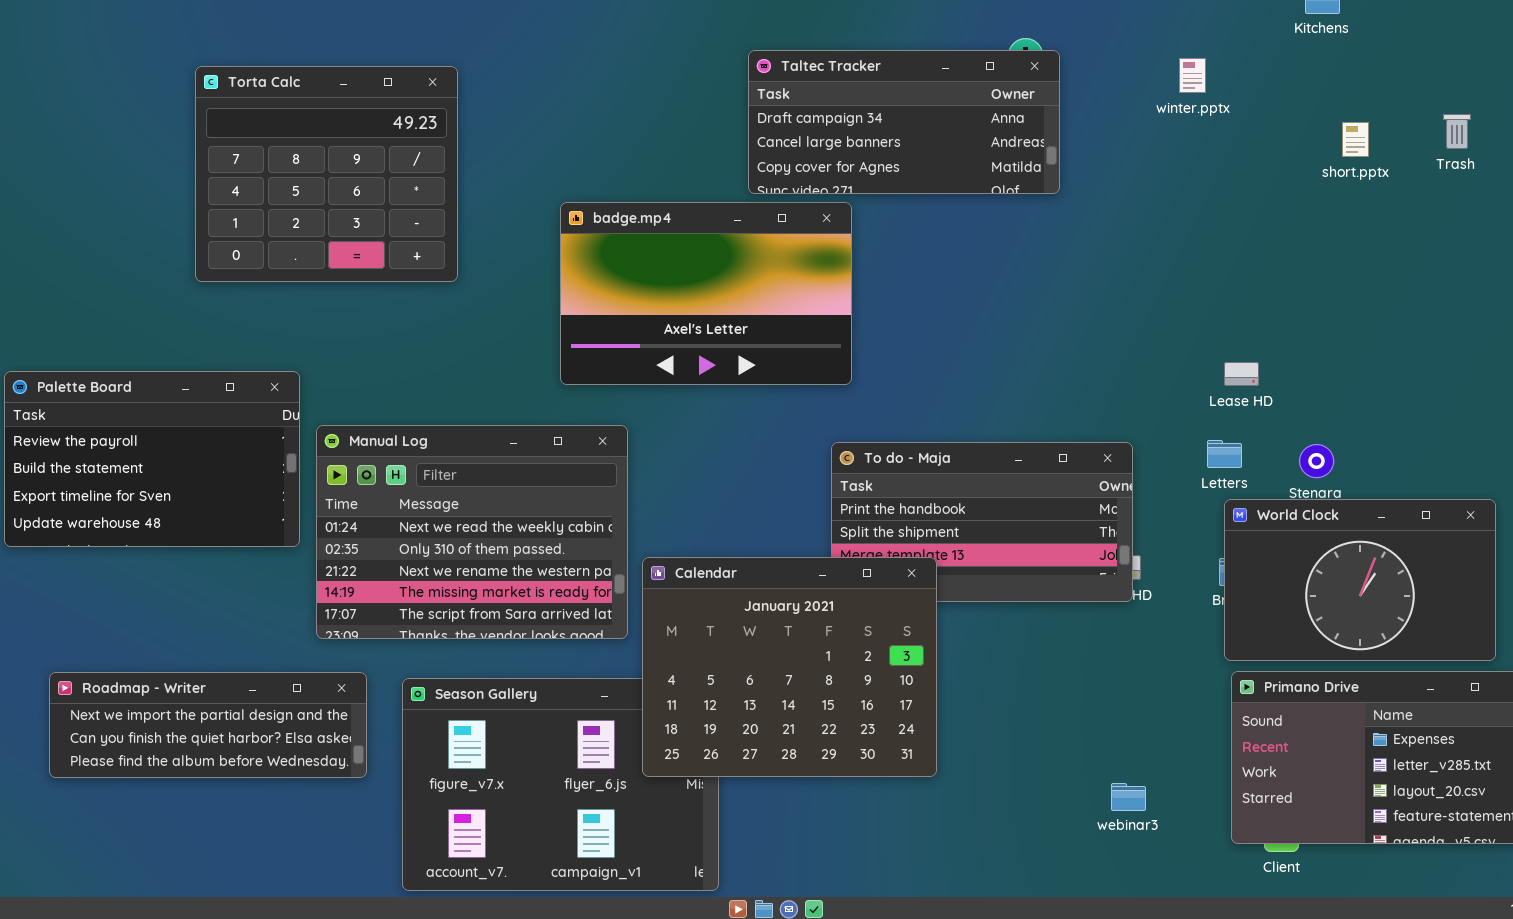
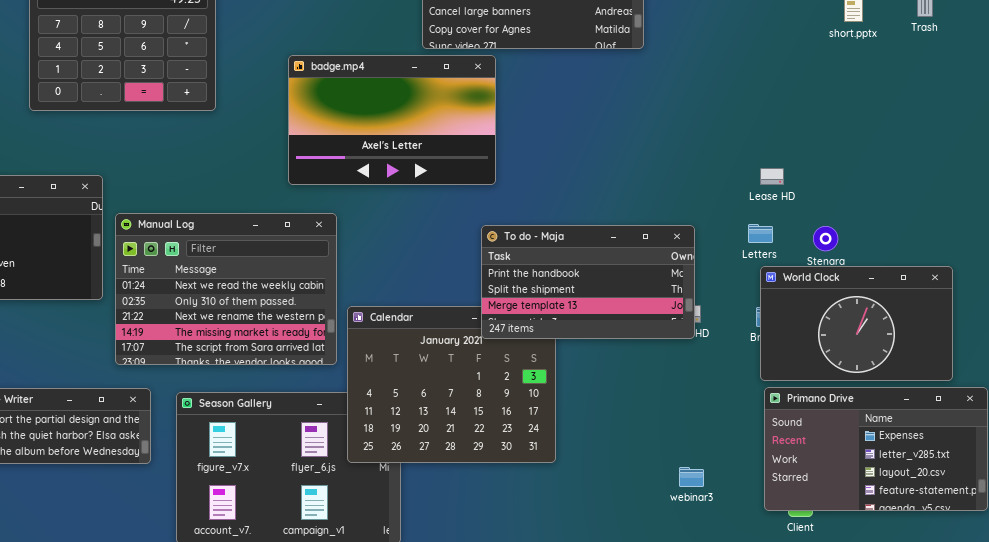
To do - Maja: [831,442,1133,602] -> [481,225,695,339], raised

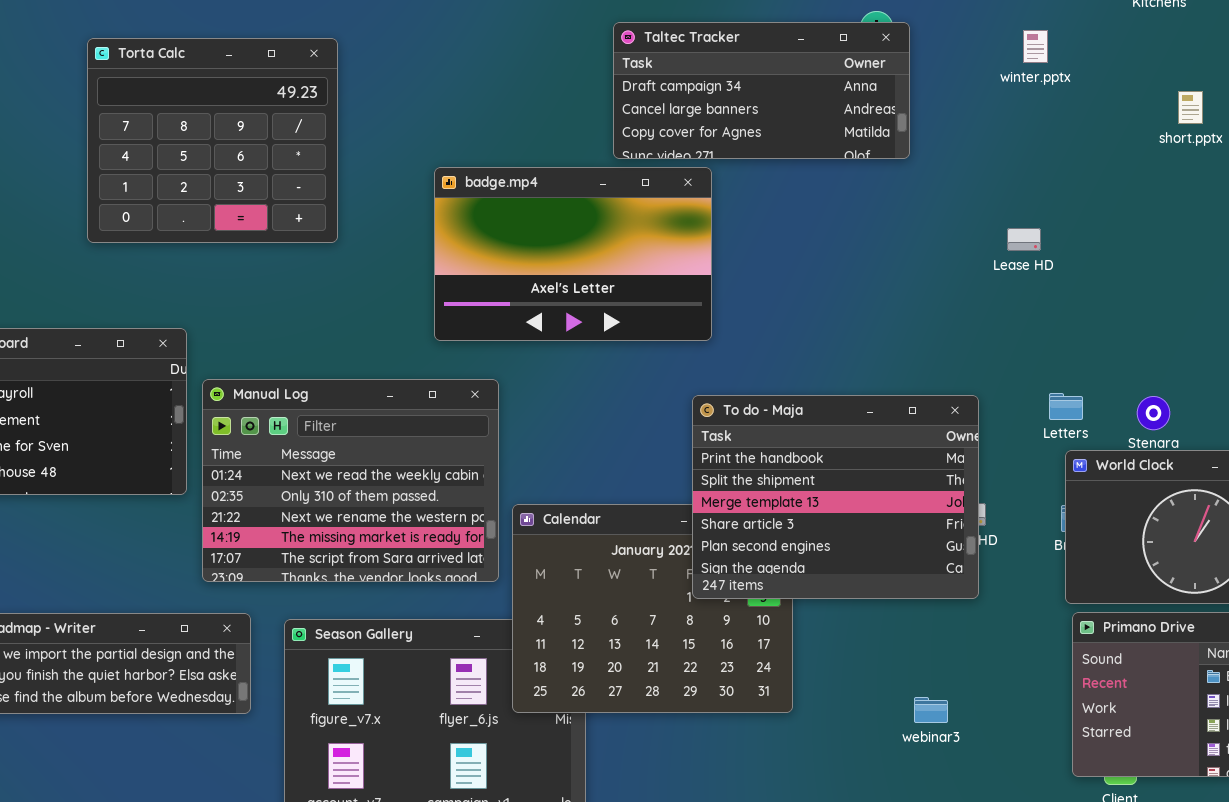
Lease HD: [760,168,784,185] -> [1007,228,1041,251], moved
To do - Maja: [481,225,695,339] -> [692,395,979,599], resized
webinar3: [679,467,704,487] -> [914,697,948,723], moved

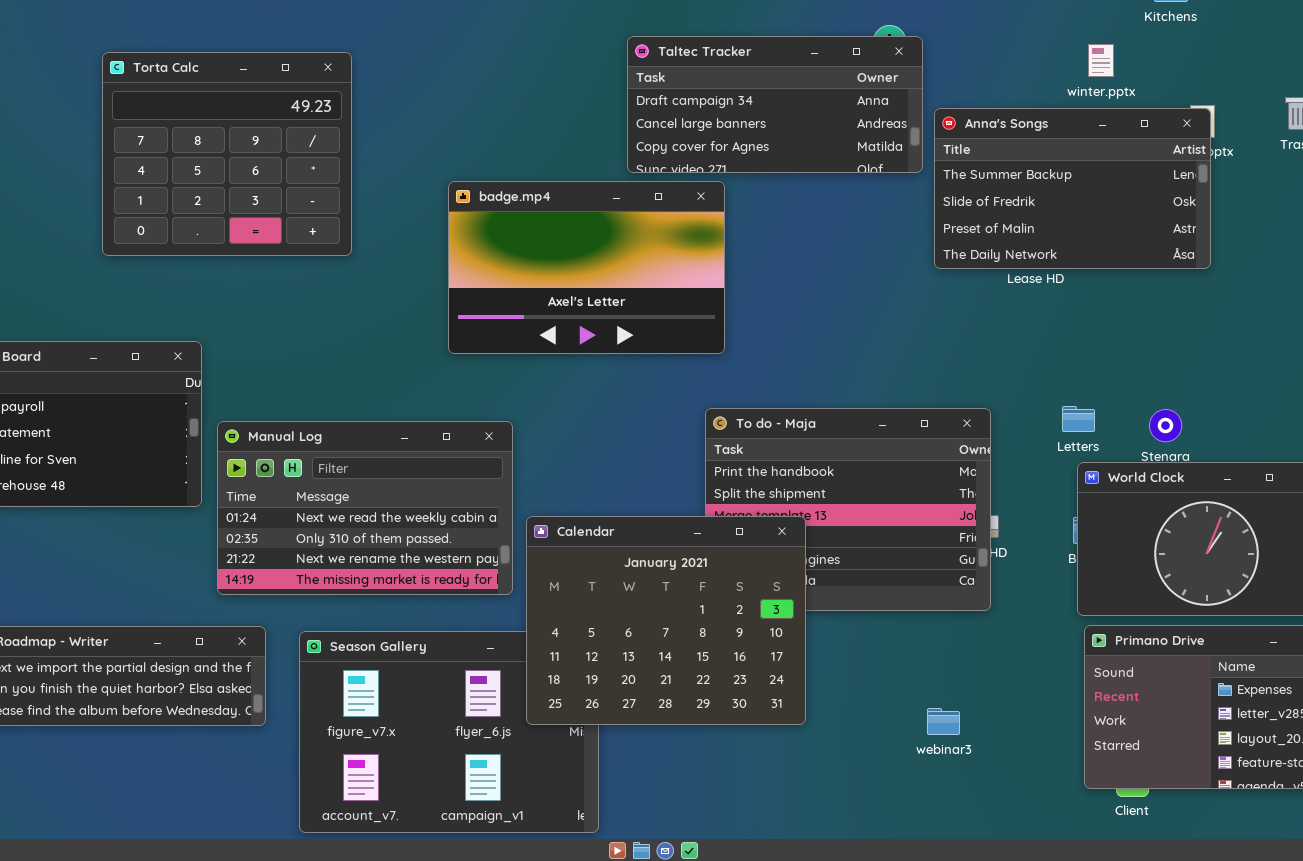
winter.pptx: [1023,30,1048,63] -> [1088,44,1114,77], moved
Anna's Songs: none -> [934,108,1211,269], opened
Manual Log: [202,379,499,582] -> [217,421,513,595], resized
Calendar: [512,504,793,713] -> [526,516,806,725], raised

